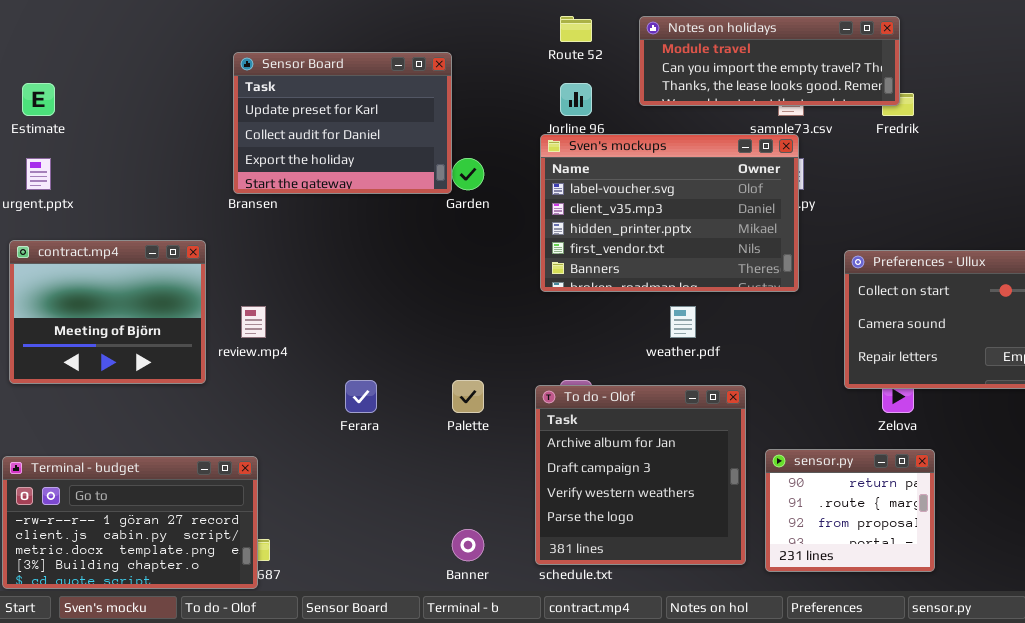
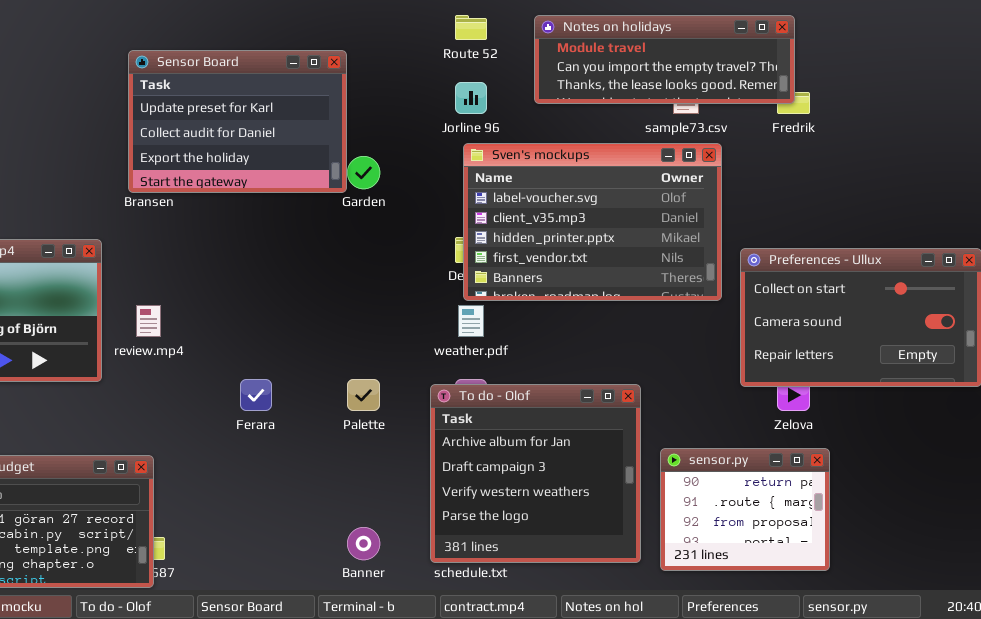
Sven's mockups: [540,134,799,292] -> [463,143,722,301], moved
weather.pdf: [670,306,696,338] -> [458,305,484,337], moved

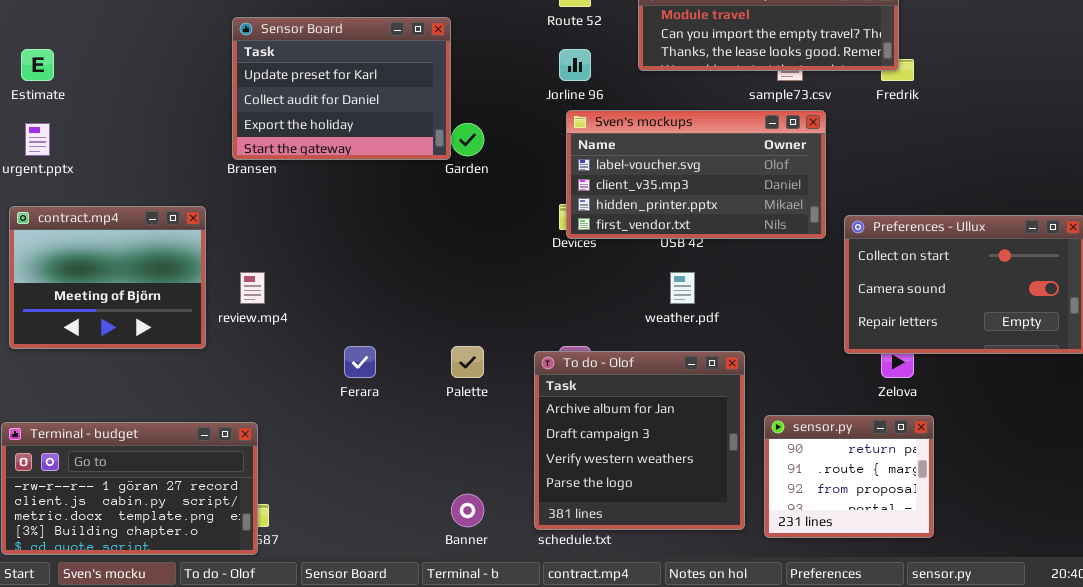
Sven's mockups: [463,143,722,301] -> [566,110,826,239], resized
weather.pdf: [458,305,484,337] -> [670,272,695,304], moved

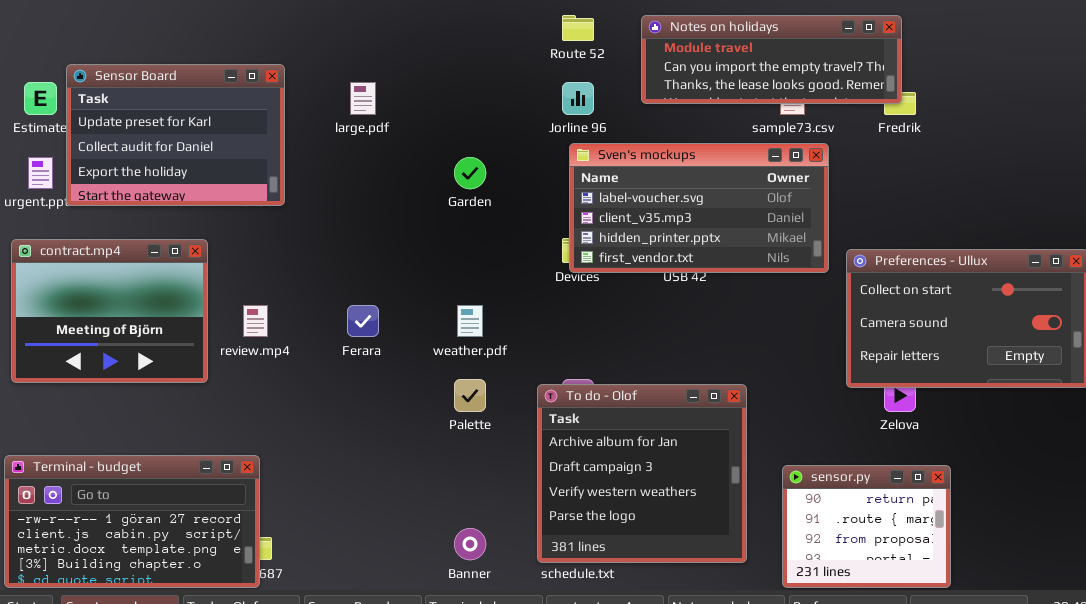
Sensor Board: [232,17,451,160] -> [66,64,285,206], moved
weather.pdf: [670,272,695,304] -> [457,305,483,337], moved
Ferara: [344,346,376,378] -> [347,305,379,337], moved
sensor.py: [764,415,934,538] -> [782,465,951,588], moved

